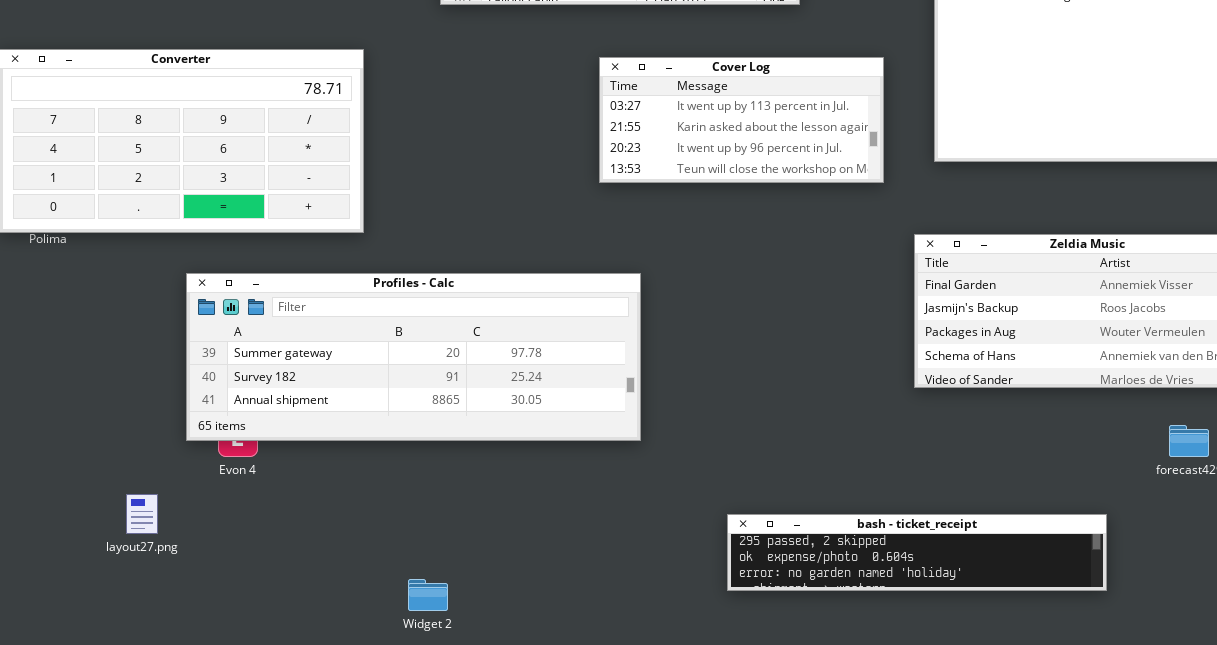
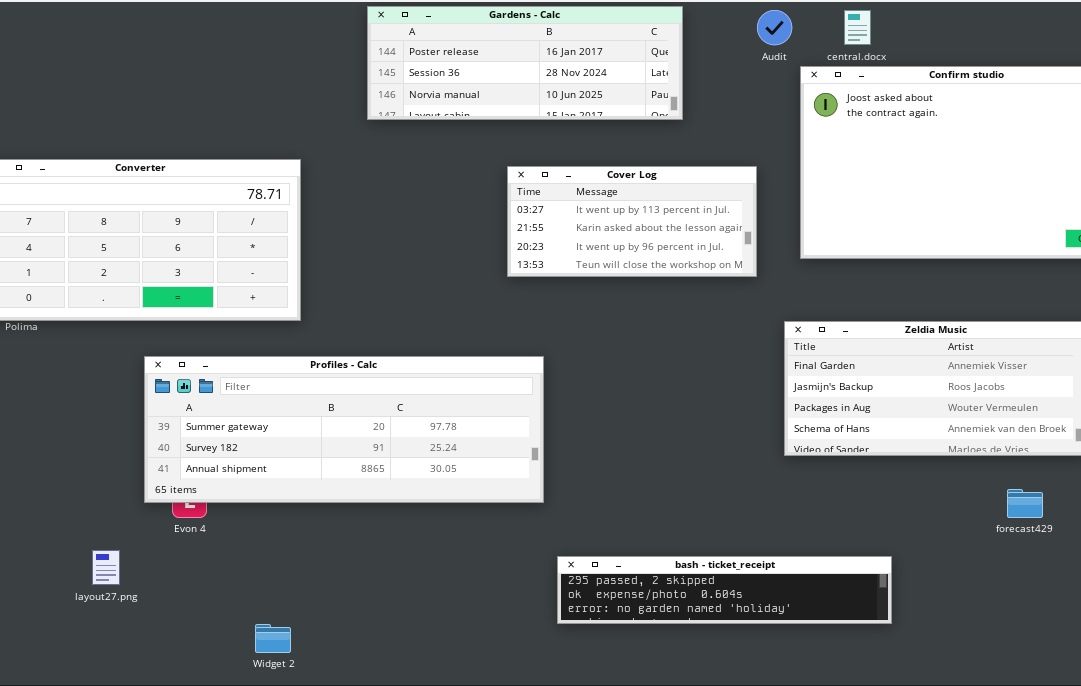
bash - ticket_receipt: [727,514,1107,591] -> [557,556,892,624], moved
Widget 2: [408,579,448,611] -> [255,624,291,653], moved

